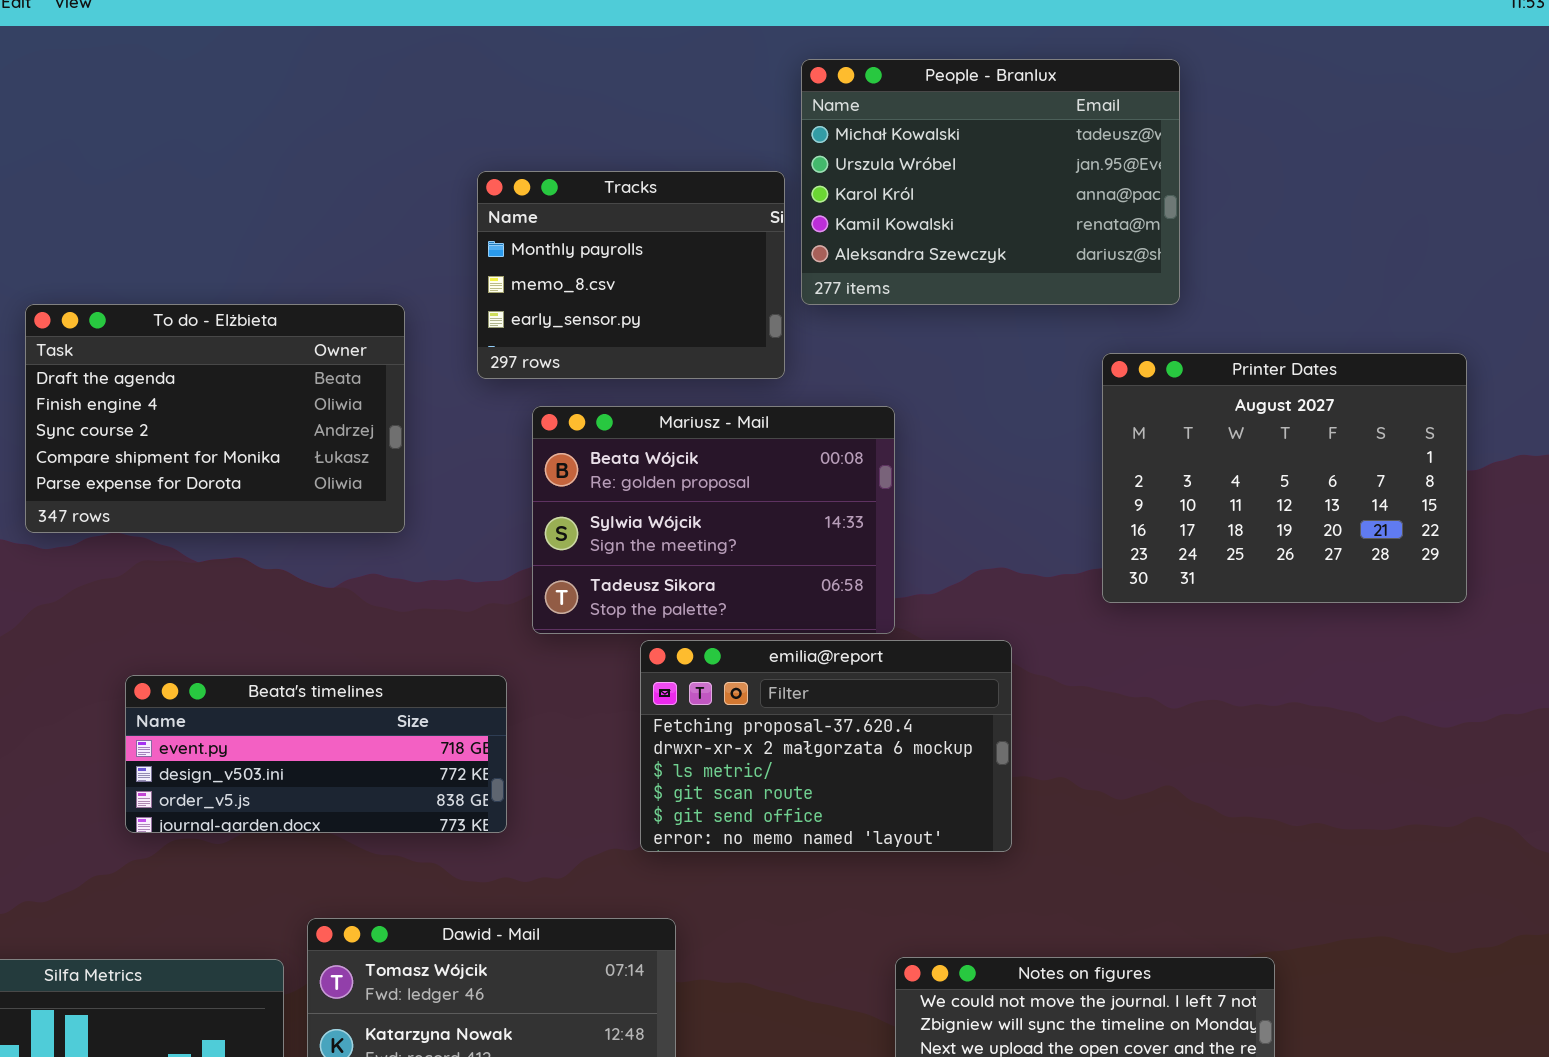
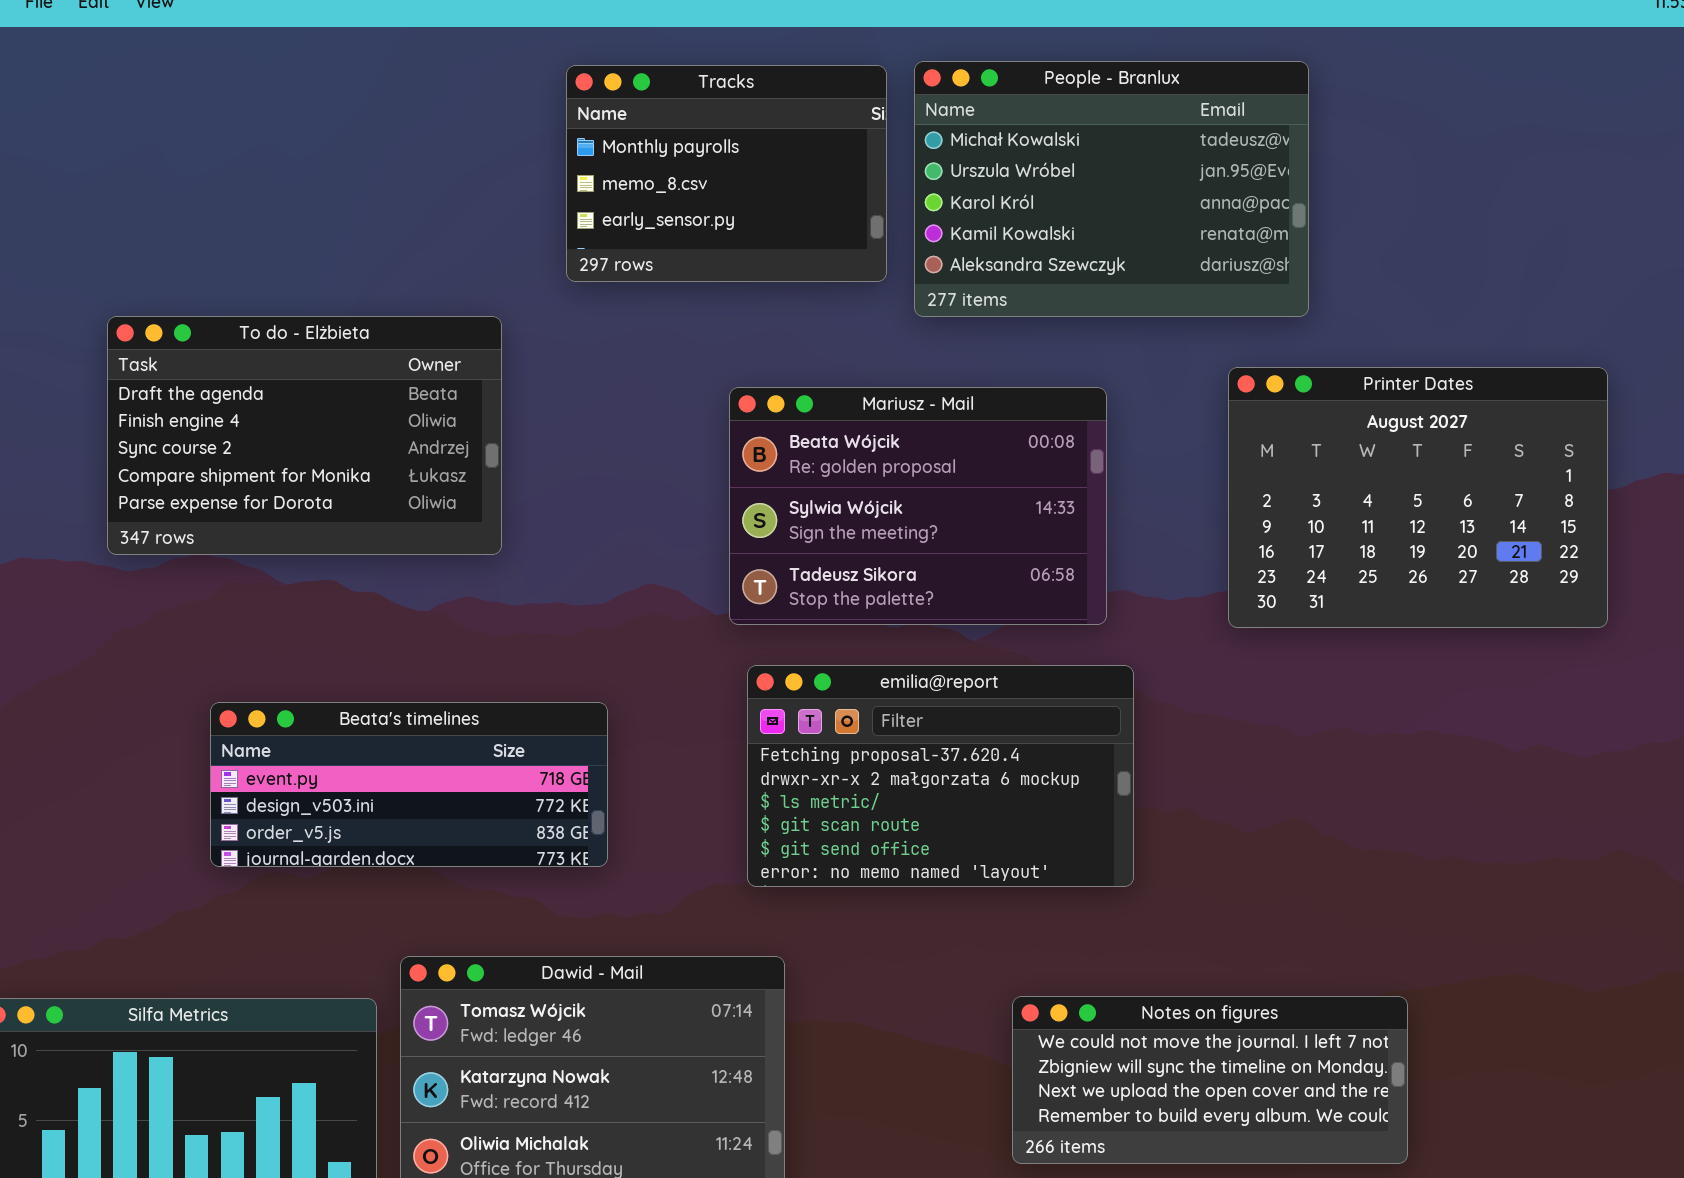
Tracks: [477,171,785,379] -> [566,65,887,282], moved
Mariusz - Mail: [532,406,895,634] -> [729,387,1107,625], moved

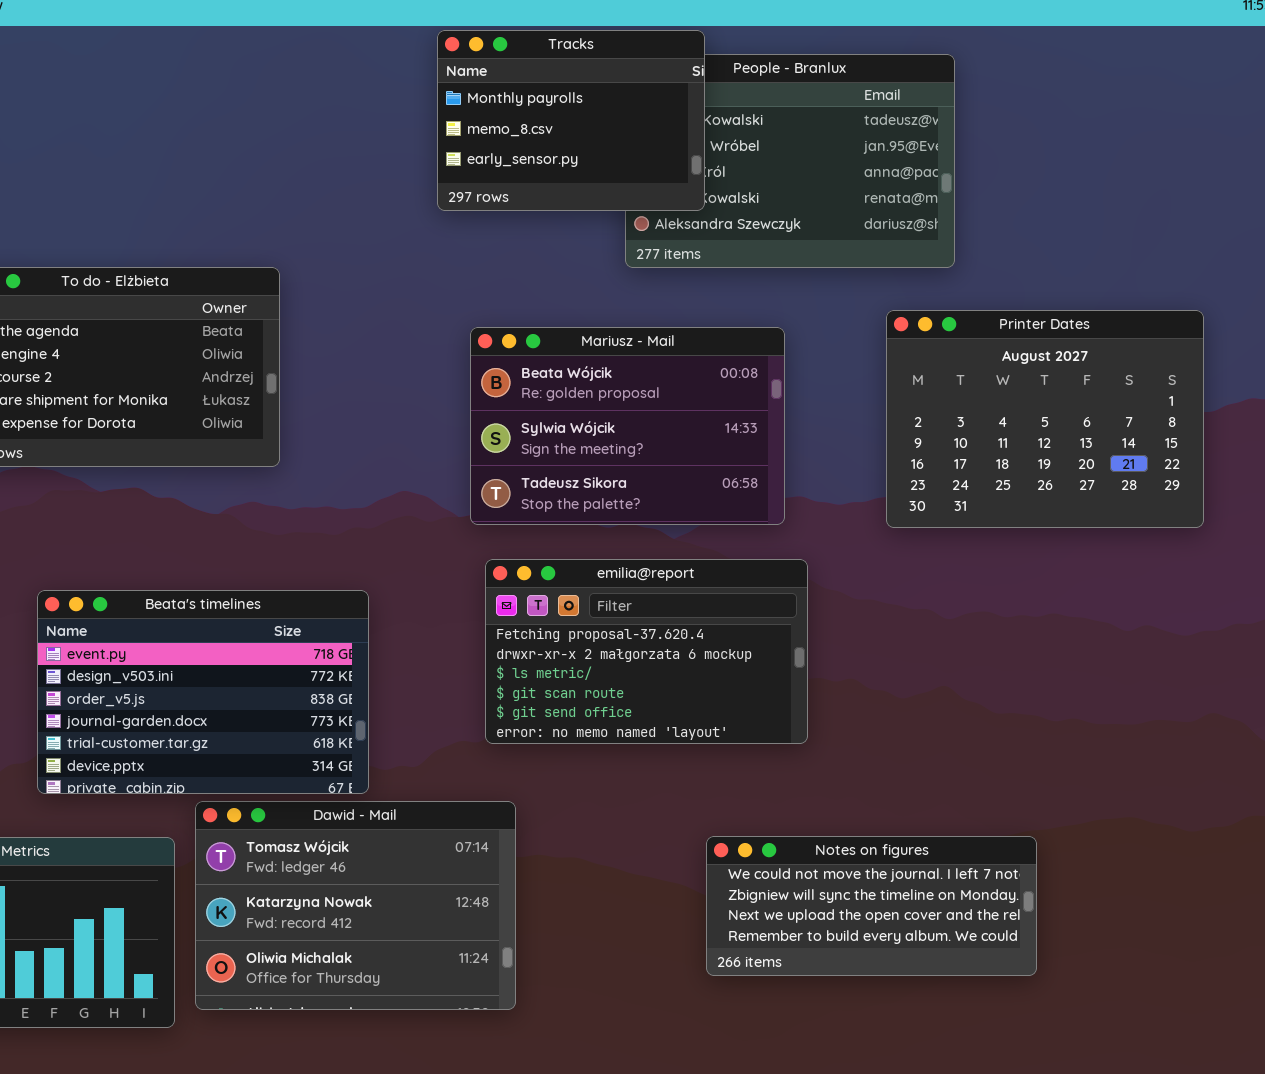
Tracks: [566,65,887,282] -> [437,30,705,211], moved
Beata's timelines: [210,702,608,867] -> [37,590,369,794], resized

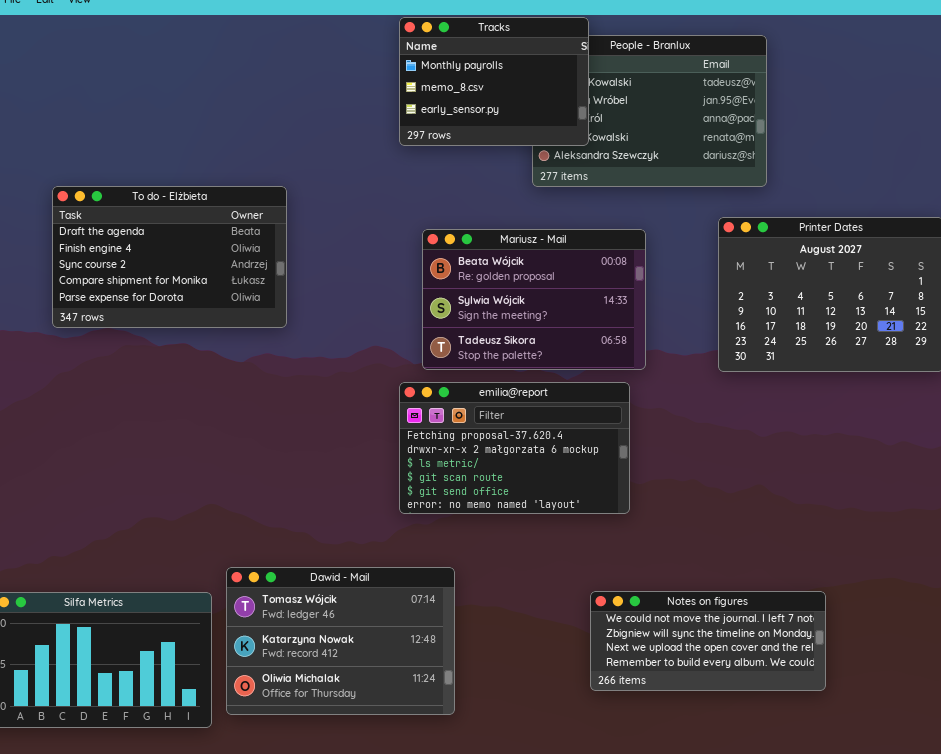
emilia@report: [485,559,808,744] -> [399,382,630,514], moved
Beata's timelines: [37,590,369,794] -> none, closed

